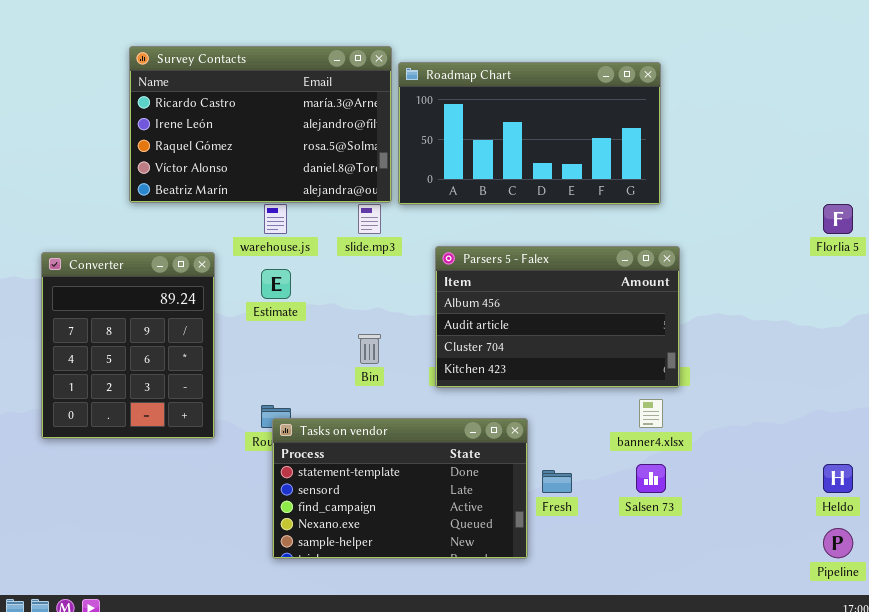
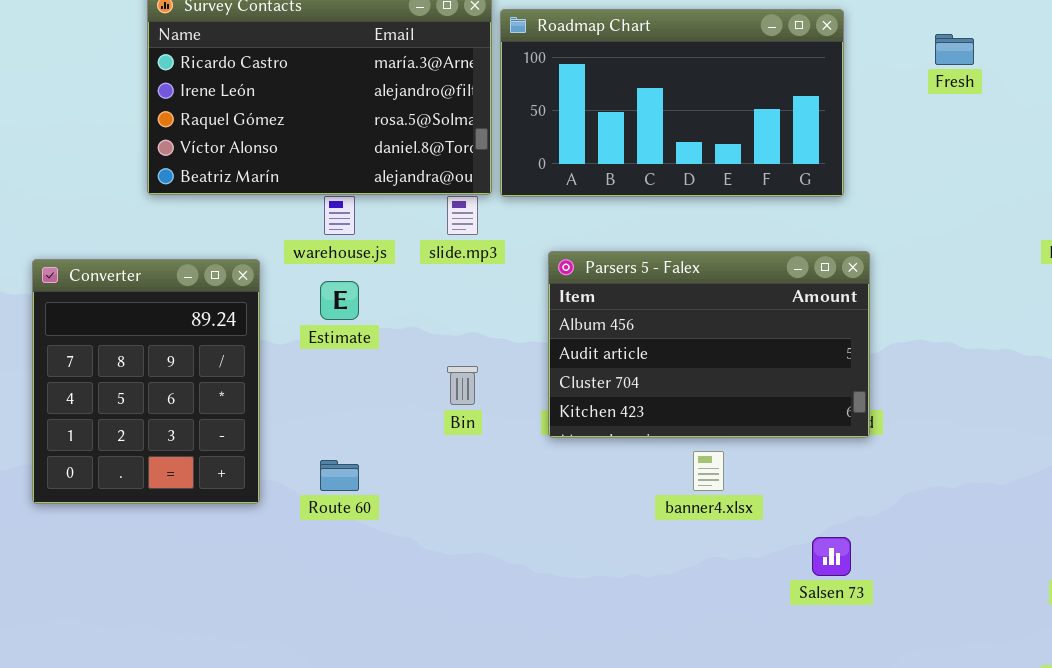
banner4.xlsx: [639,399,663,428] -> [693,451,724,491], moved
Tasks on vendor: [272,418,528,559] -> none, closed
Fresh: [542,470,572,493] -> [935,34,974,65], moved

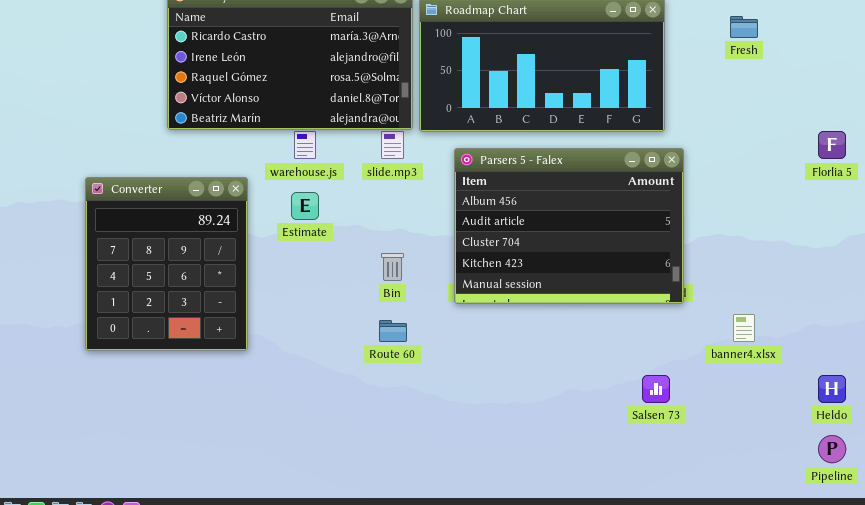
Parsers 5 - Falex: [548,251,870,438] -> [454,148,684,304], resized
banner4.xlsx: [693,451,724,491] -> [733,314,755,342], moved
Route 60: [320,460,359,491] -> [379,320,407,342], moved

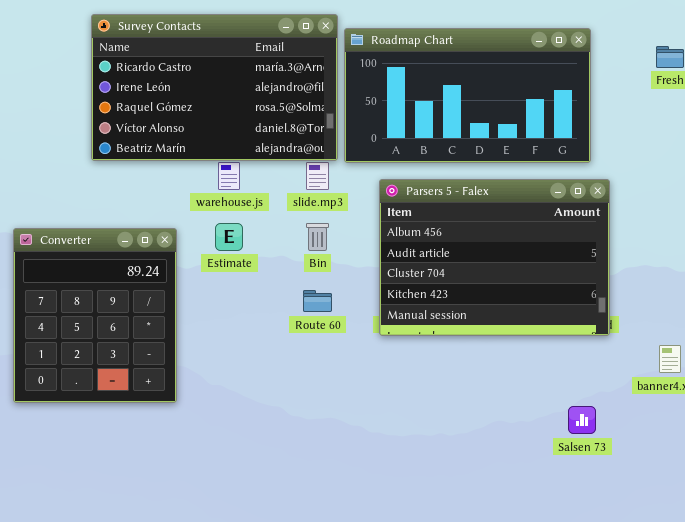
Converter: [85,177,248,351] -> [13,228,177,403], moved
Bin: [381,253,404,281] -> [306,223,329,251], moved
Route 60: [379,320,407,342] -> [303,290,332,312], moved

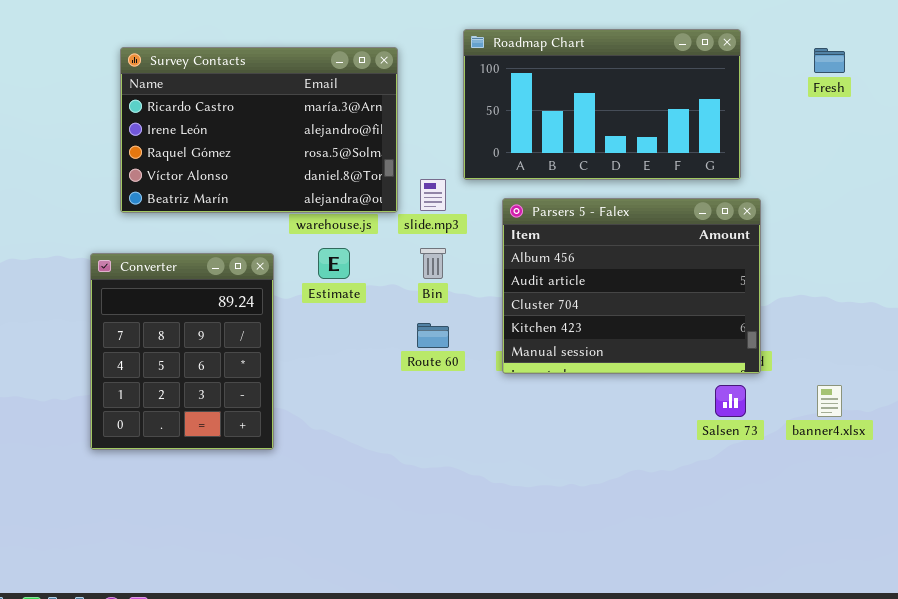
Survey Contacts: [91,14,338,161] -> [120,47,398,213], moved
Salsen 73: [568,406,596,434] -> [715,385,746,417], moved

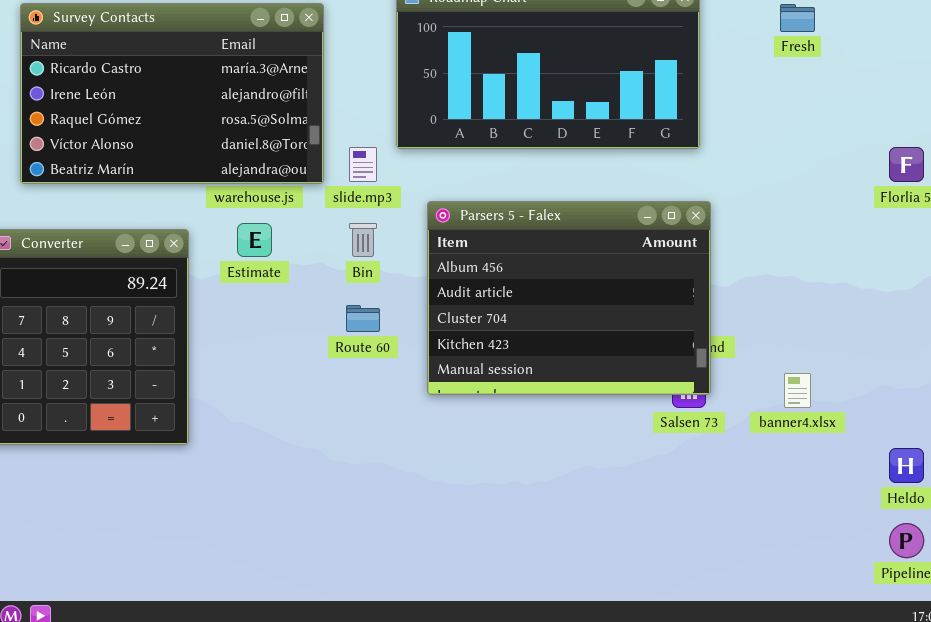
Parsers 5 - Falex: [502,198,761,374] -> [427,201,711,395], moved

